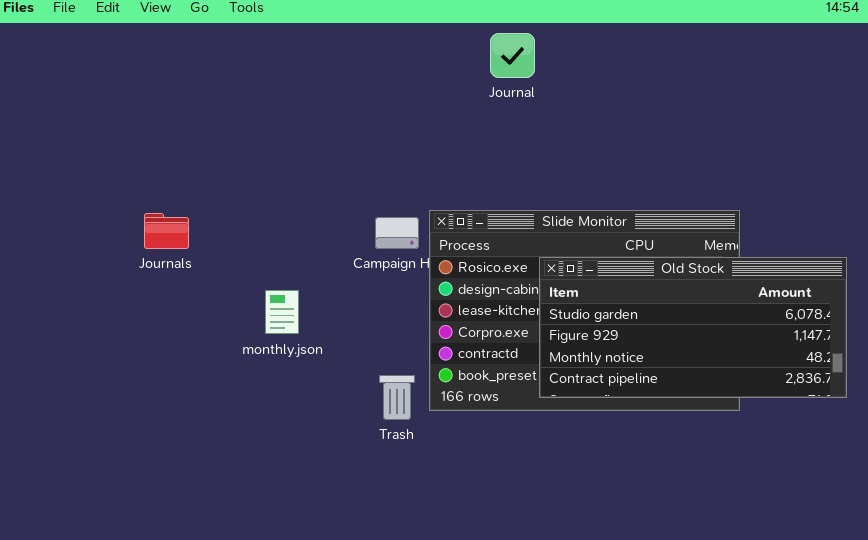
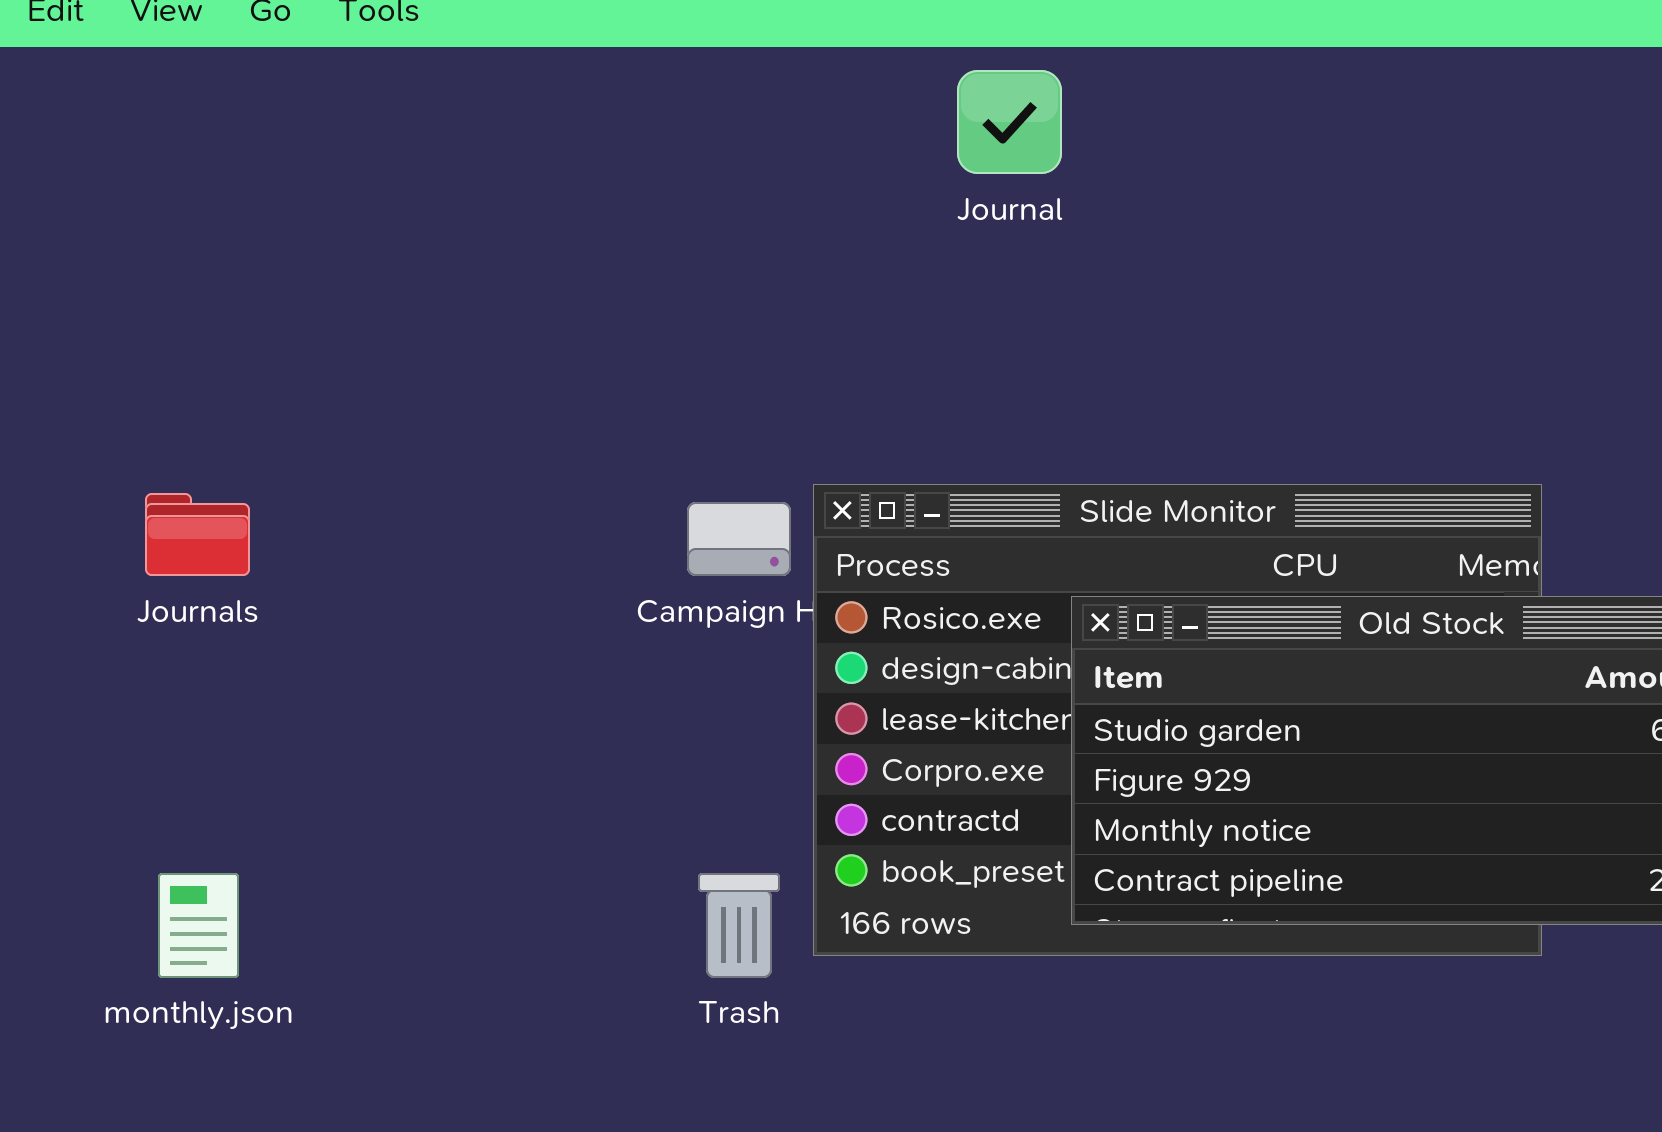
monthly.json: [265,290,299,334] -> [158,873,239,978], moved

